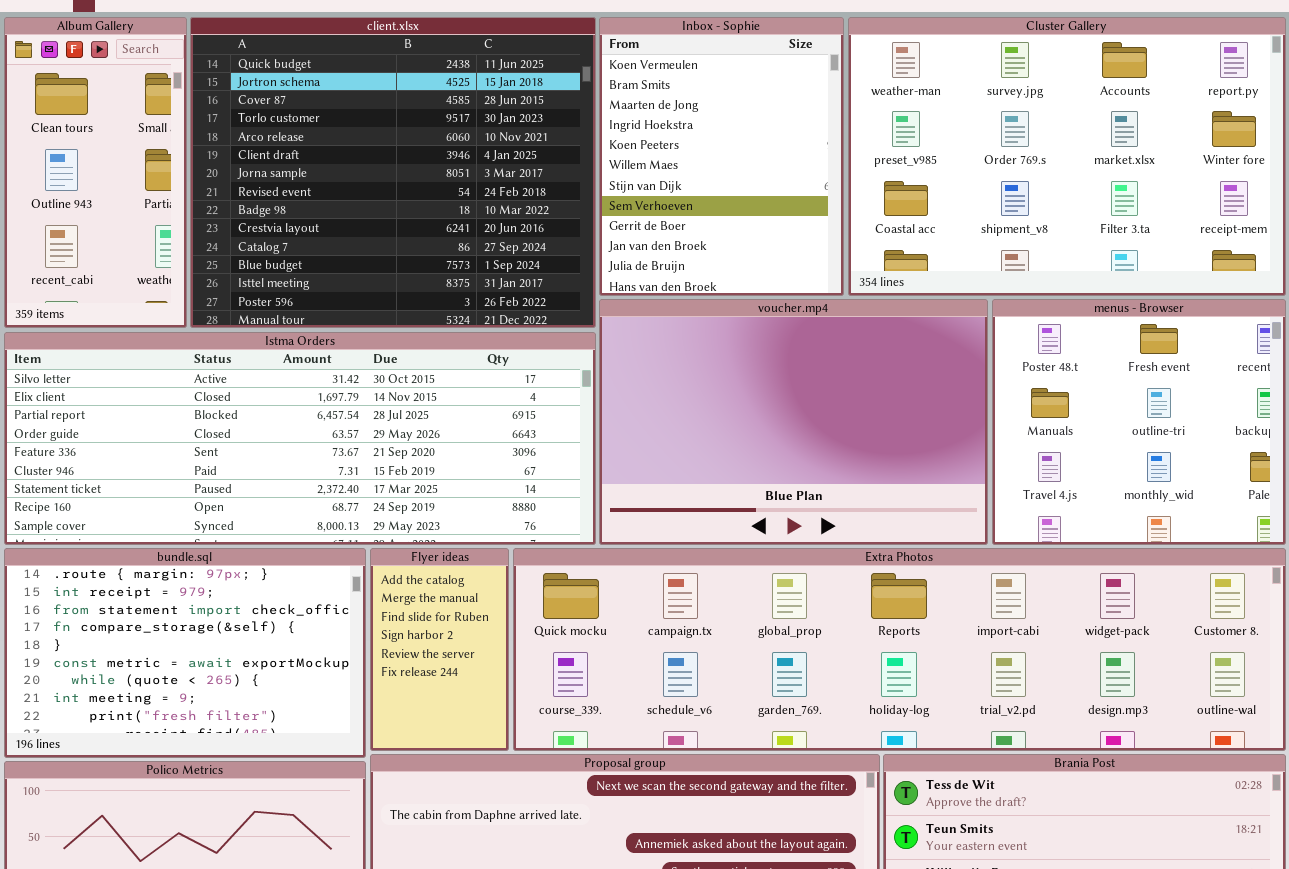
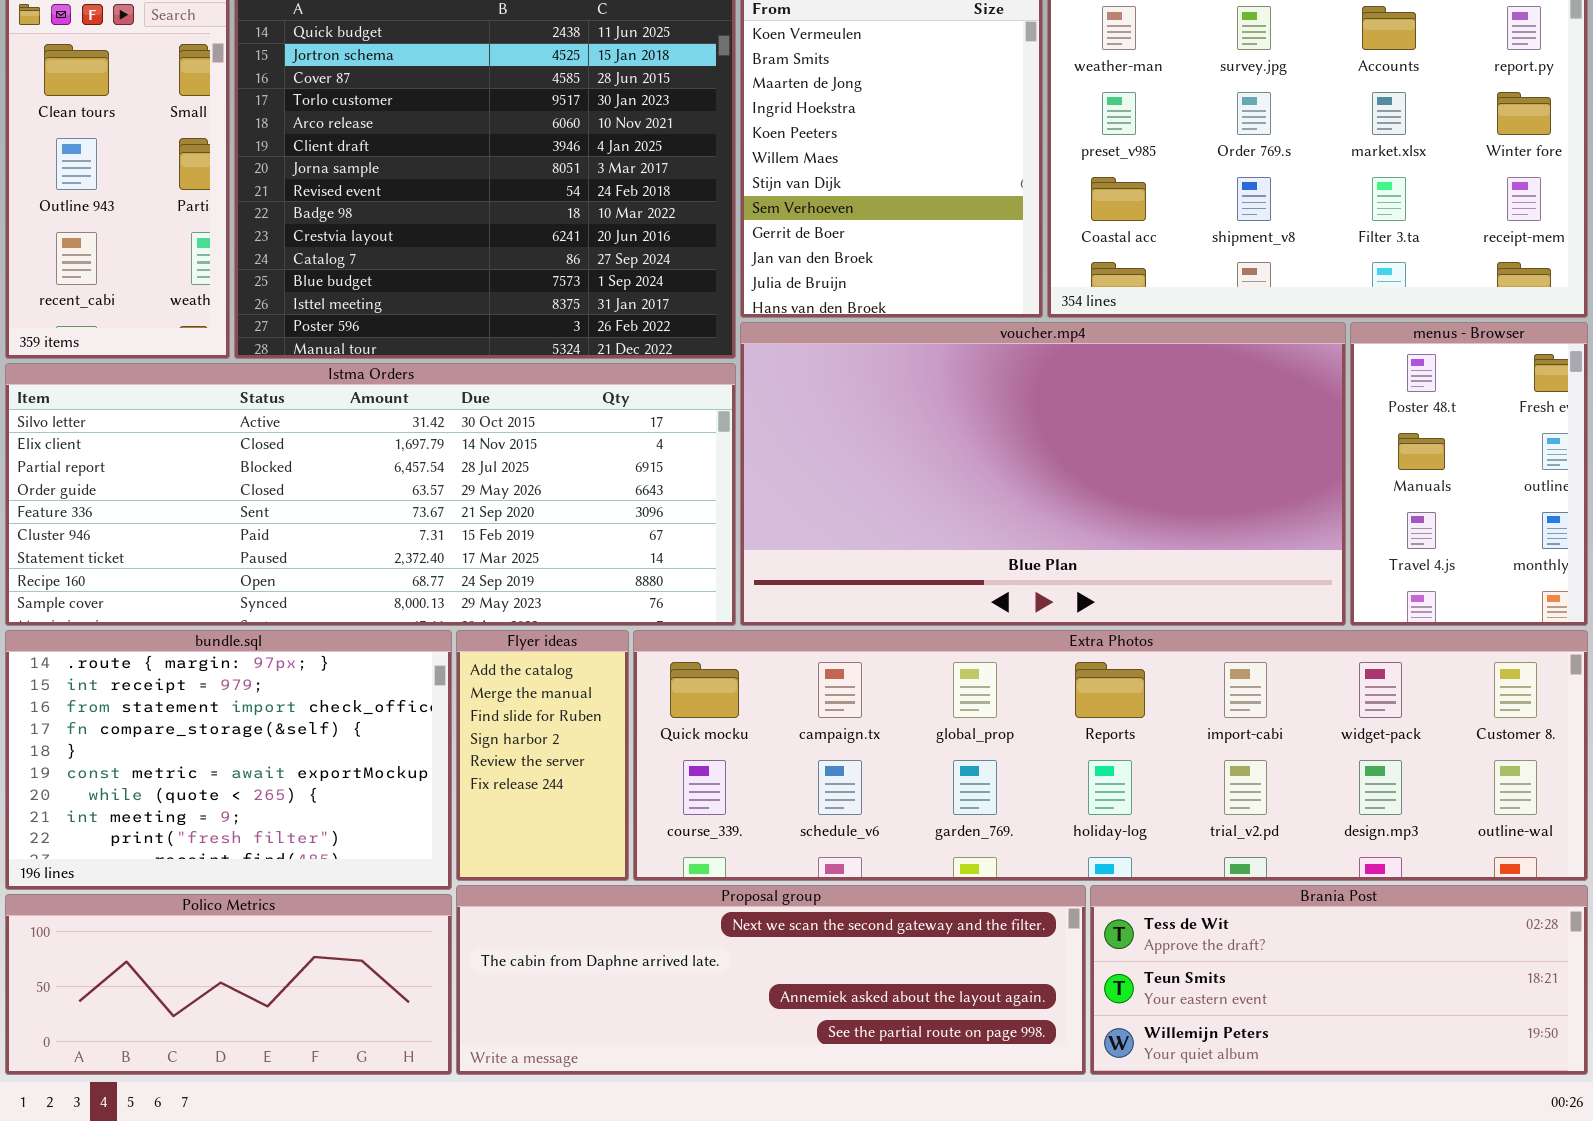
voucher.mp4: [599,299,988,545] -> [740,322,1346,626], resized
menus - Browser: [992,299,1286,545] -> [1350,322,1588,626], resized

